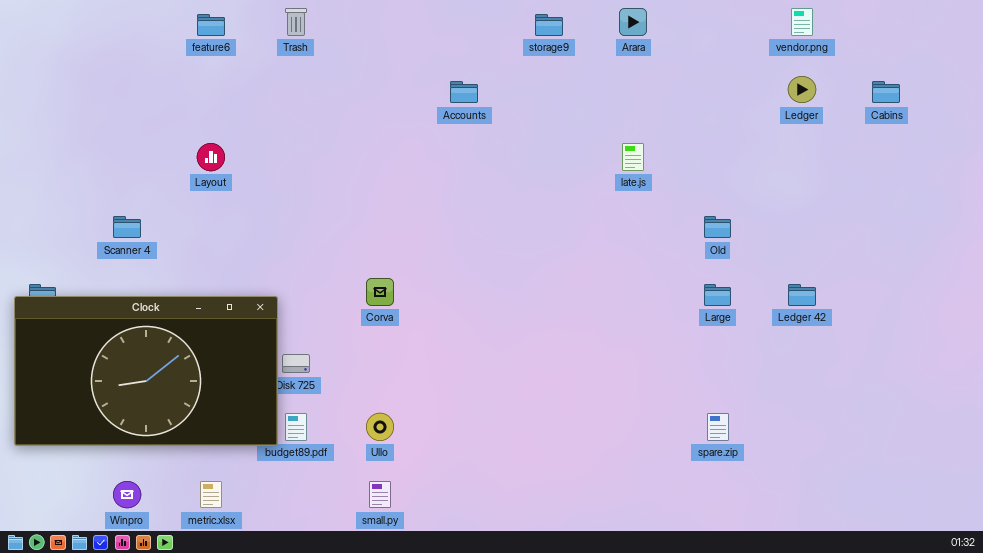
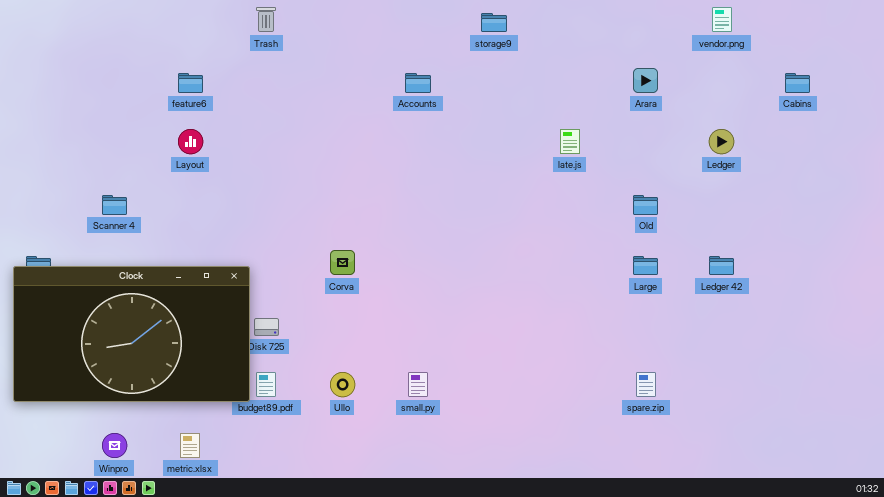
Arara: [619,8,647,36] -> [633,68,658,93], moved
feature6: [197,14,225,36] -> [178,73,203,93], moved
Ledger: [788,76,816,103] -> [709,129,734,154], moved
small.py: [369,481,391,508] -> [408,372,428,397], moved

